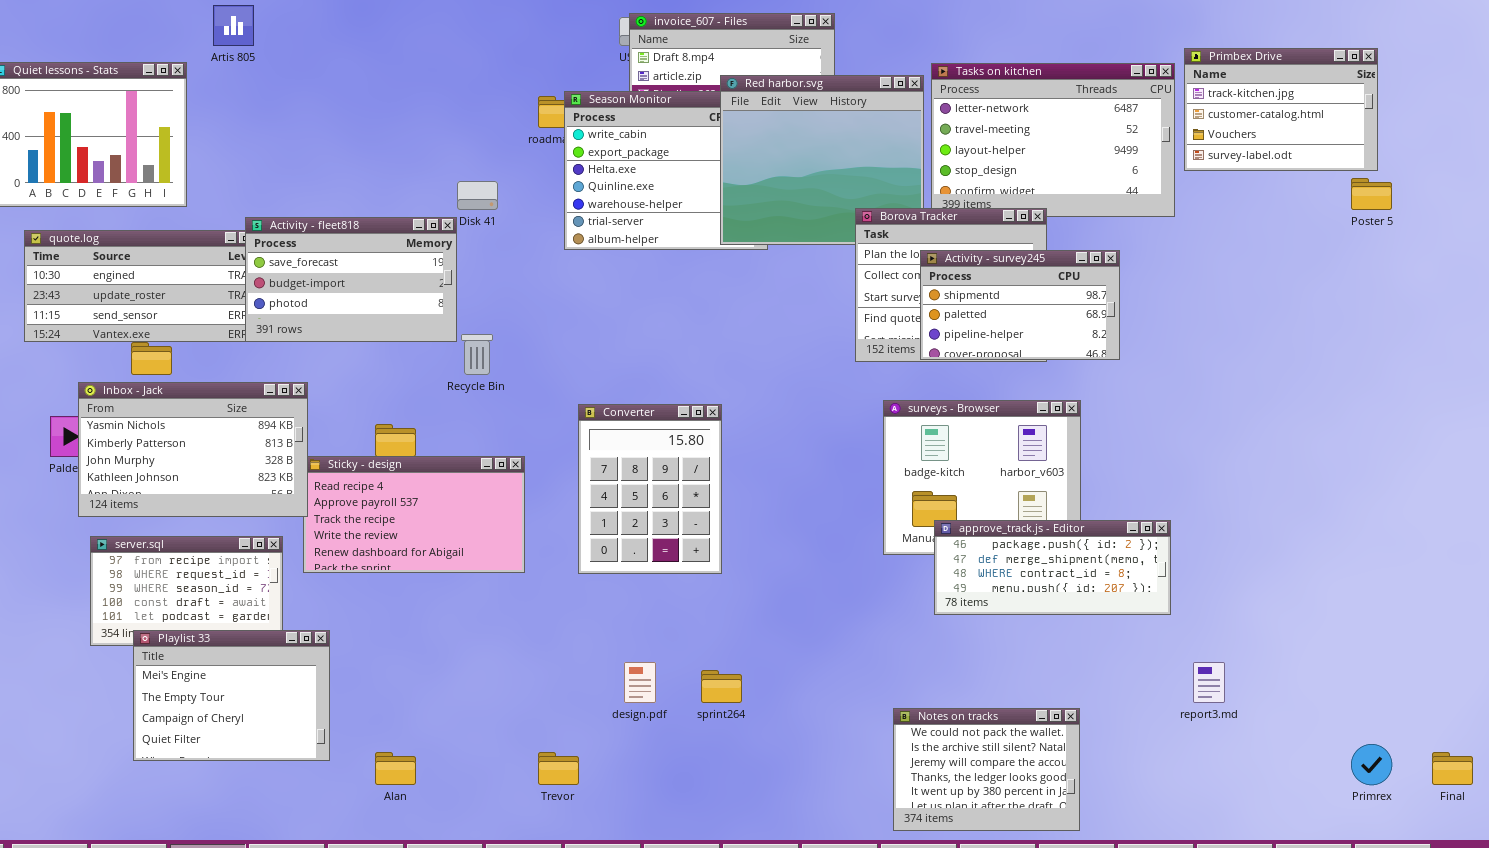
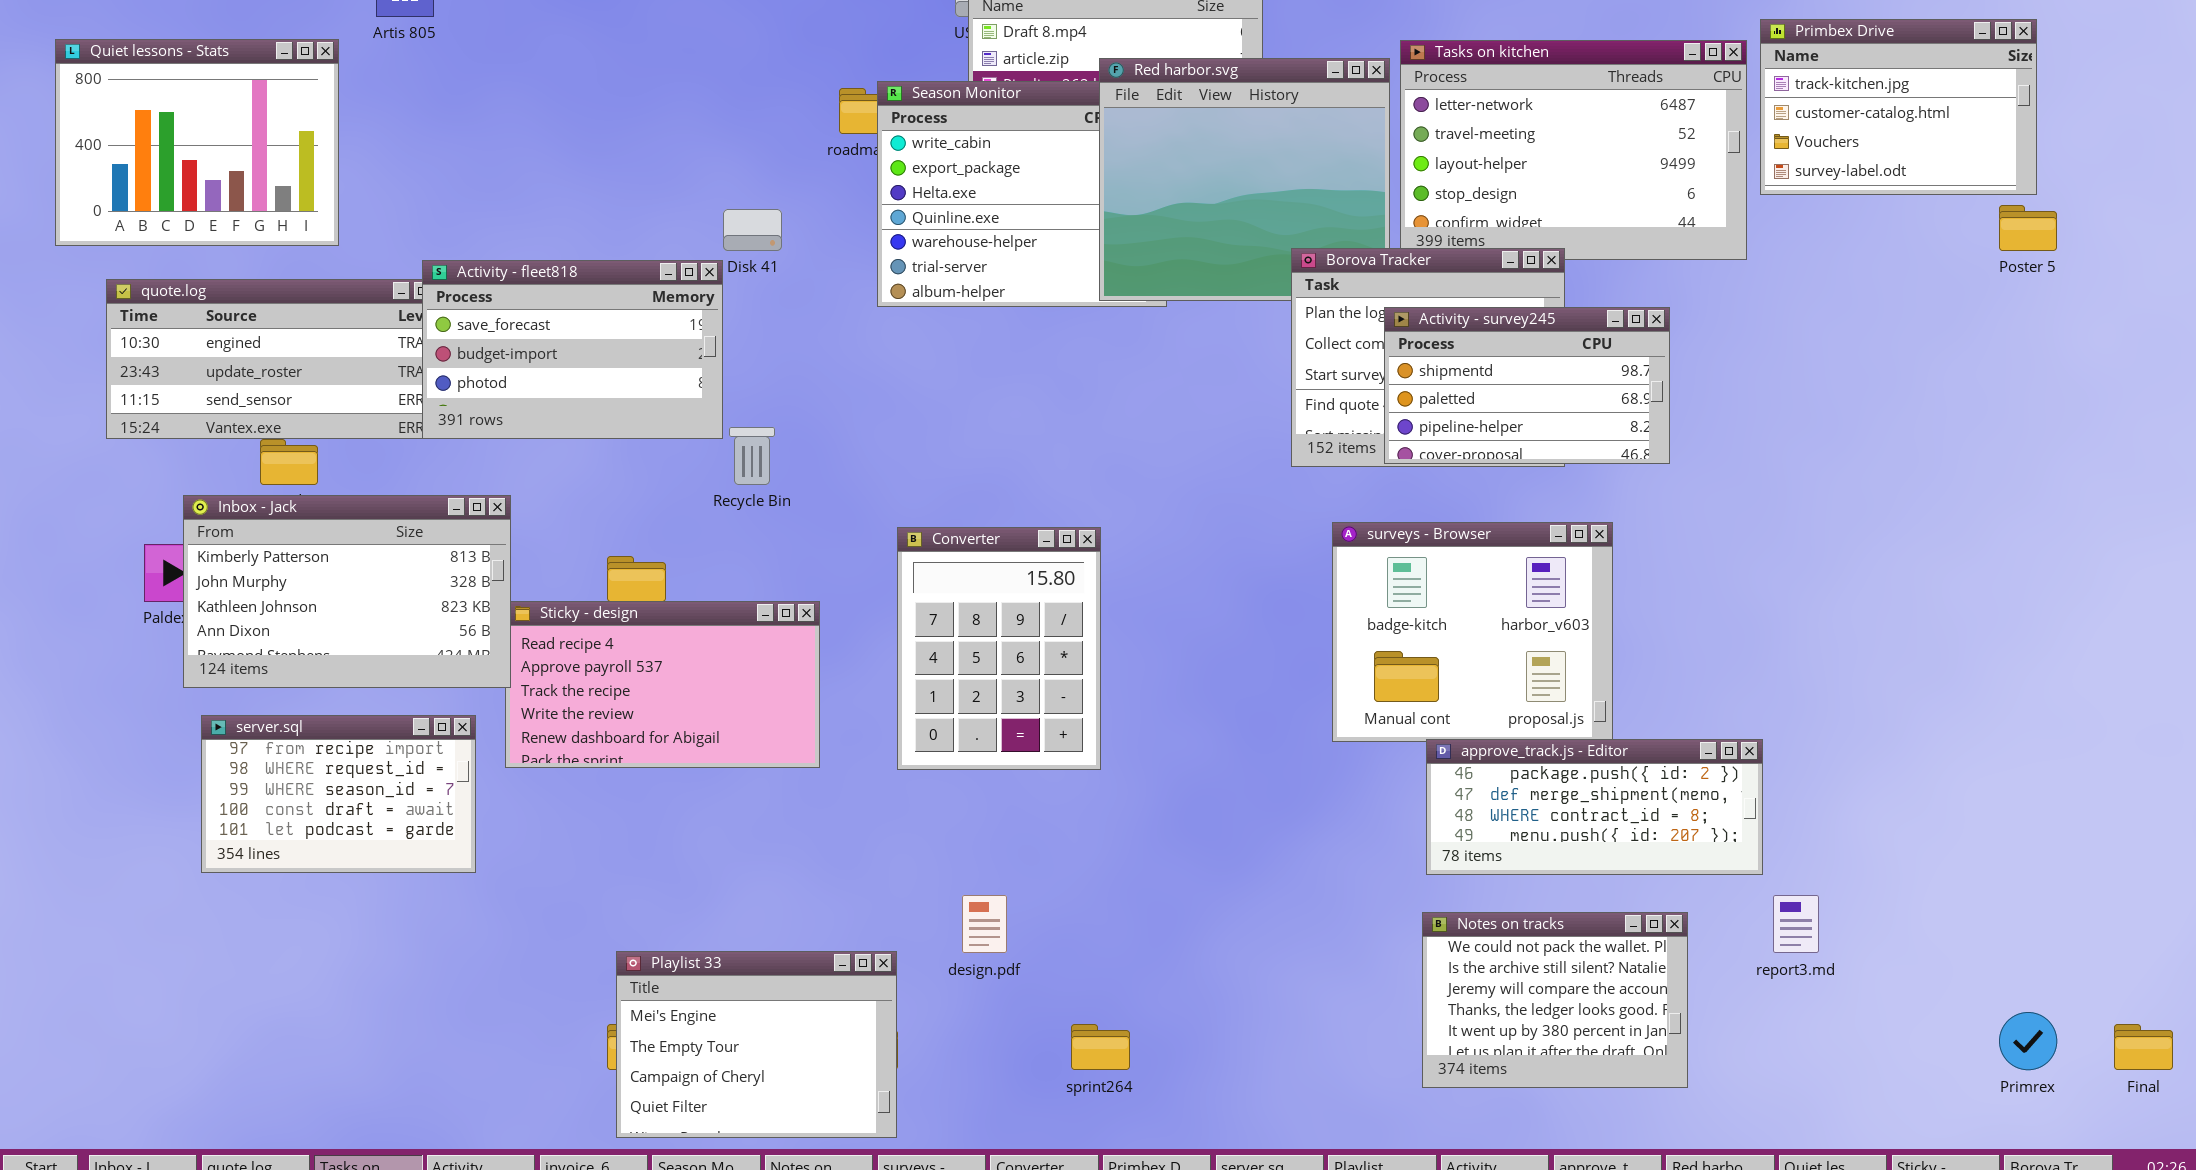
Inbox - Jack: [78,382,308,517] -> [183,495,511,688], scrolled down 1 row
approve_track.js - Editor: [934,520,1171,615] -> [1426,739,1763,875], moved
Playlist 33: [133,630,330,761] -> [616,951,897,1138], moved
sprint264: [701,670,742,703] -> [1071,1024,1130,1070], moved
Notes on tracks: [893,708,1080,831] -> [1422,912,1688,1088], moved

